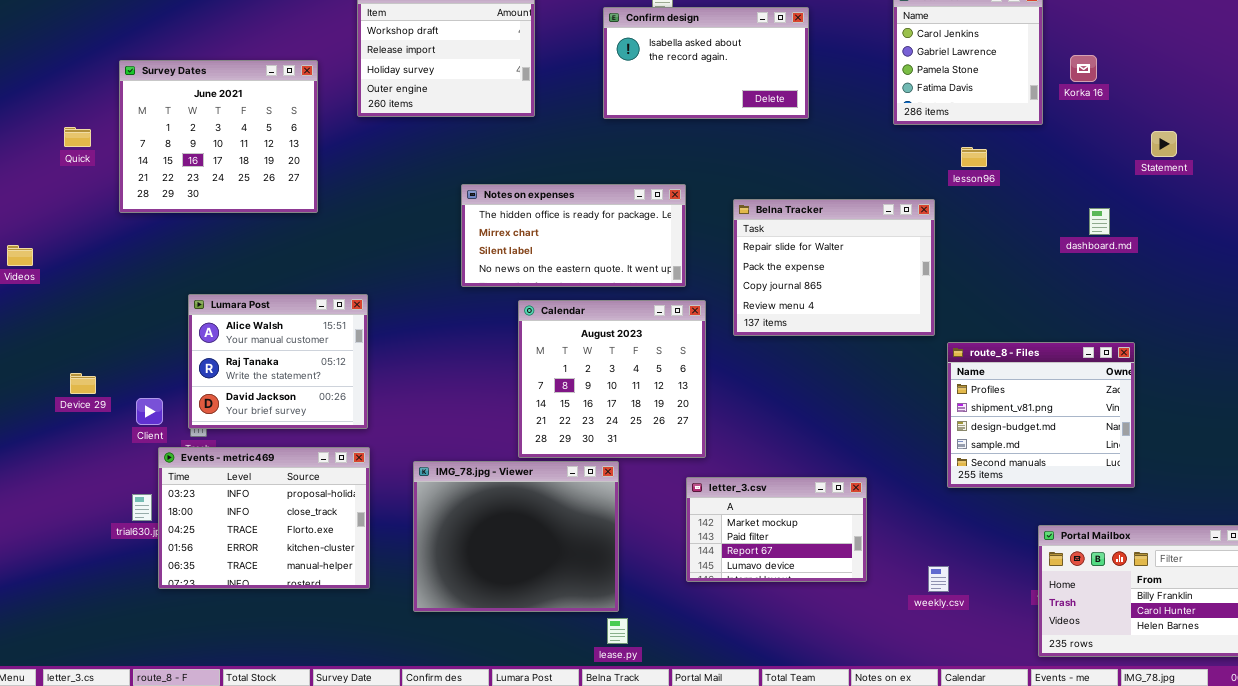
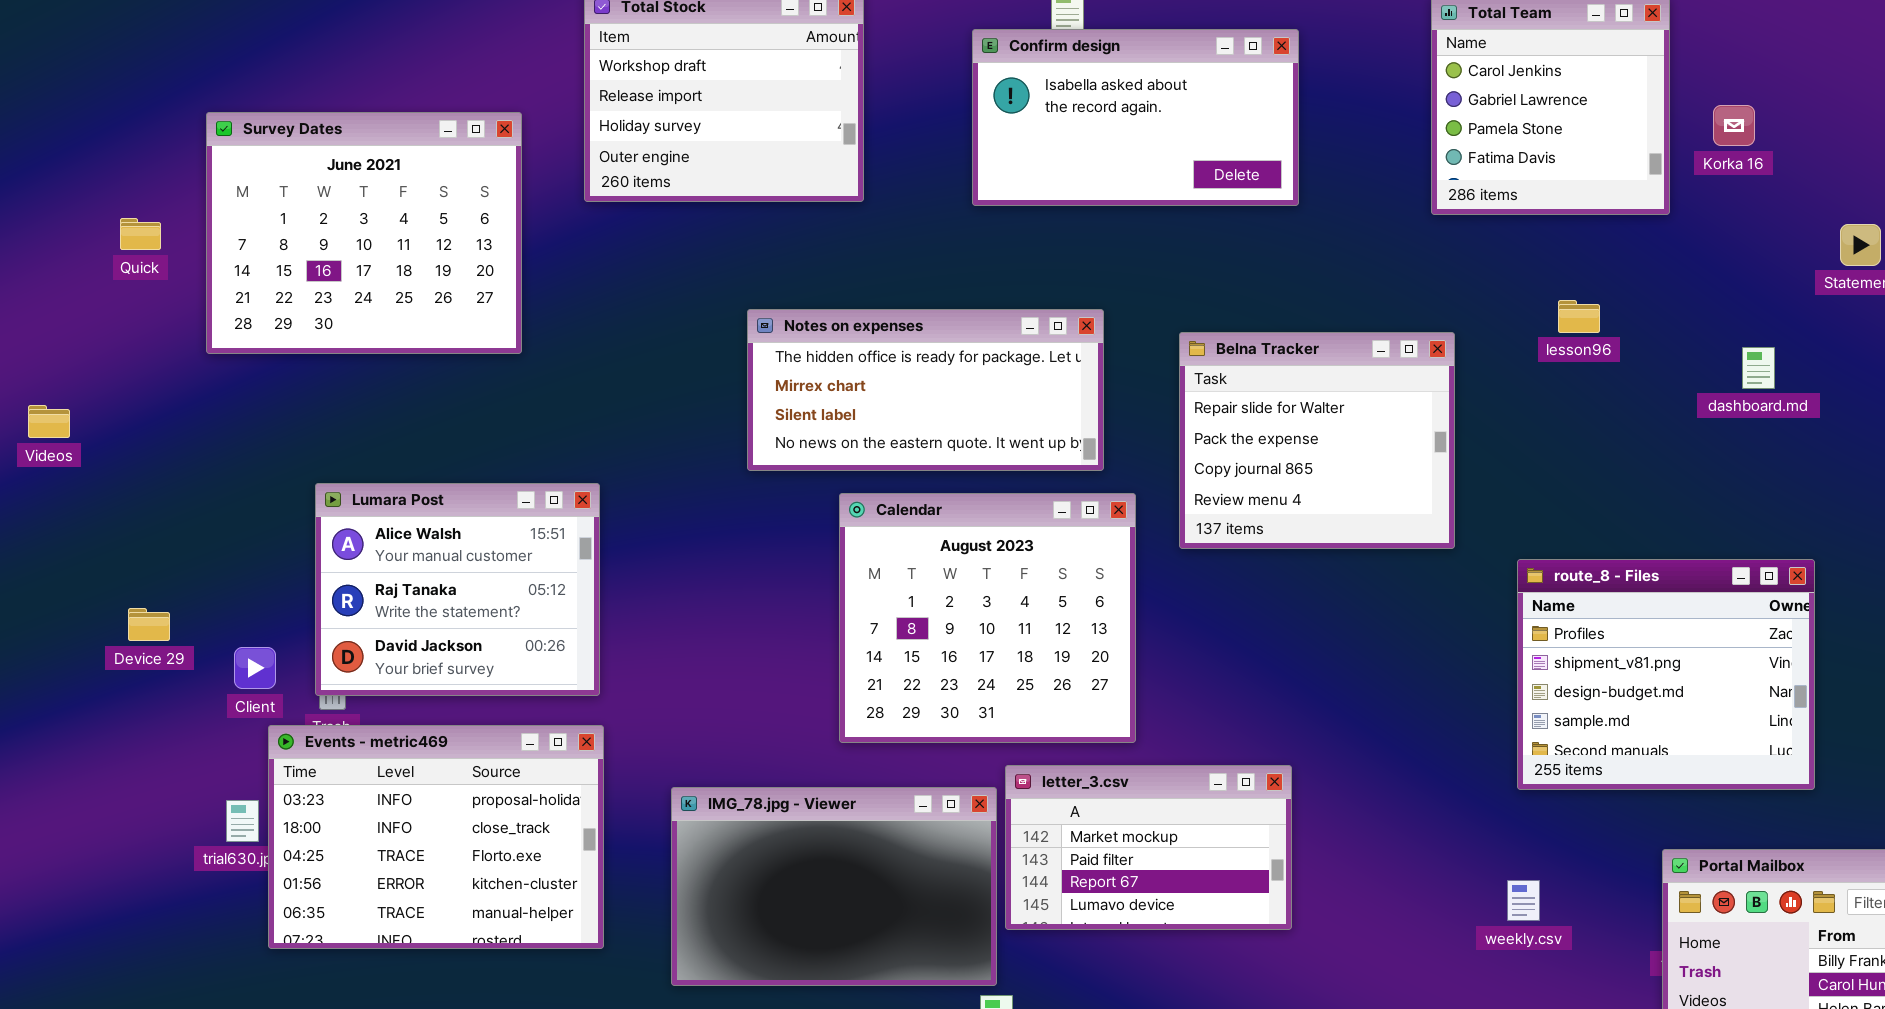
lesson96: [961,147,987,167] -> [1558,300,1600,333], moved
Belna Tracker: [733,199,935,336] -> [1179,332,1455,549], resized
IMG_78.jpg - Viewer: [413,461,619,612] -> [671,787,997,986], resized
letter_3.csv: [686,477,867,582] -> [1005,765,1292,930], moved
weekly.csv: [928,566,949,592] -> [1507,880,1540,921], moved

